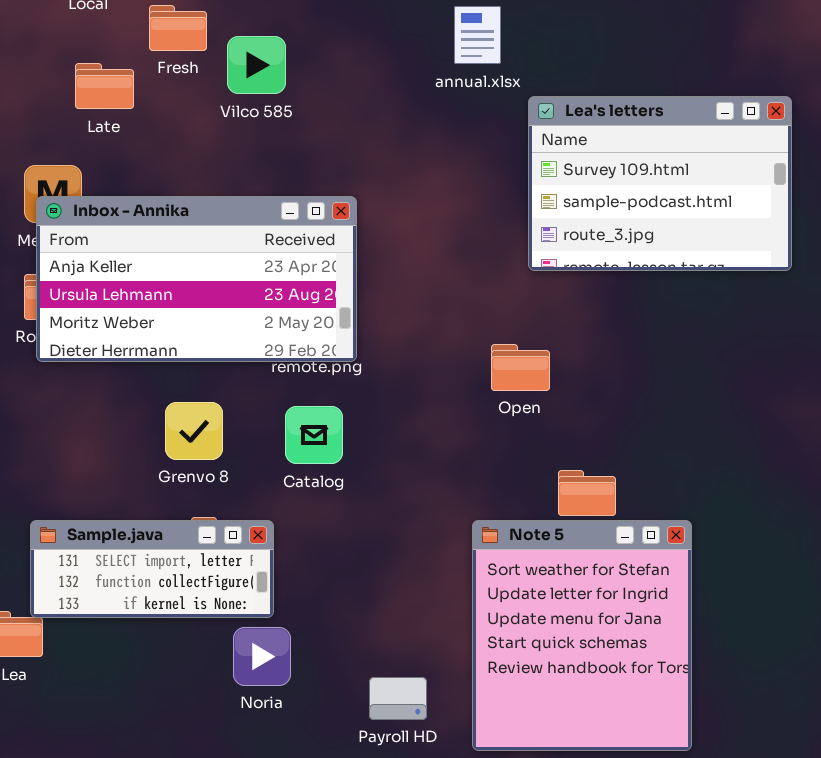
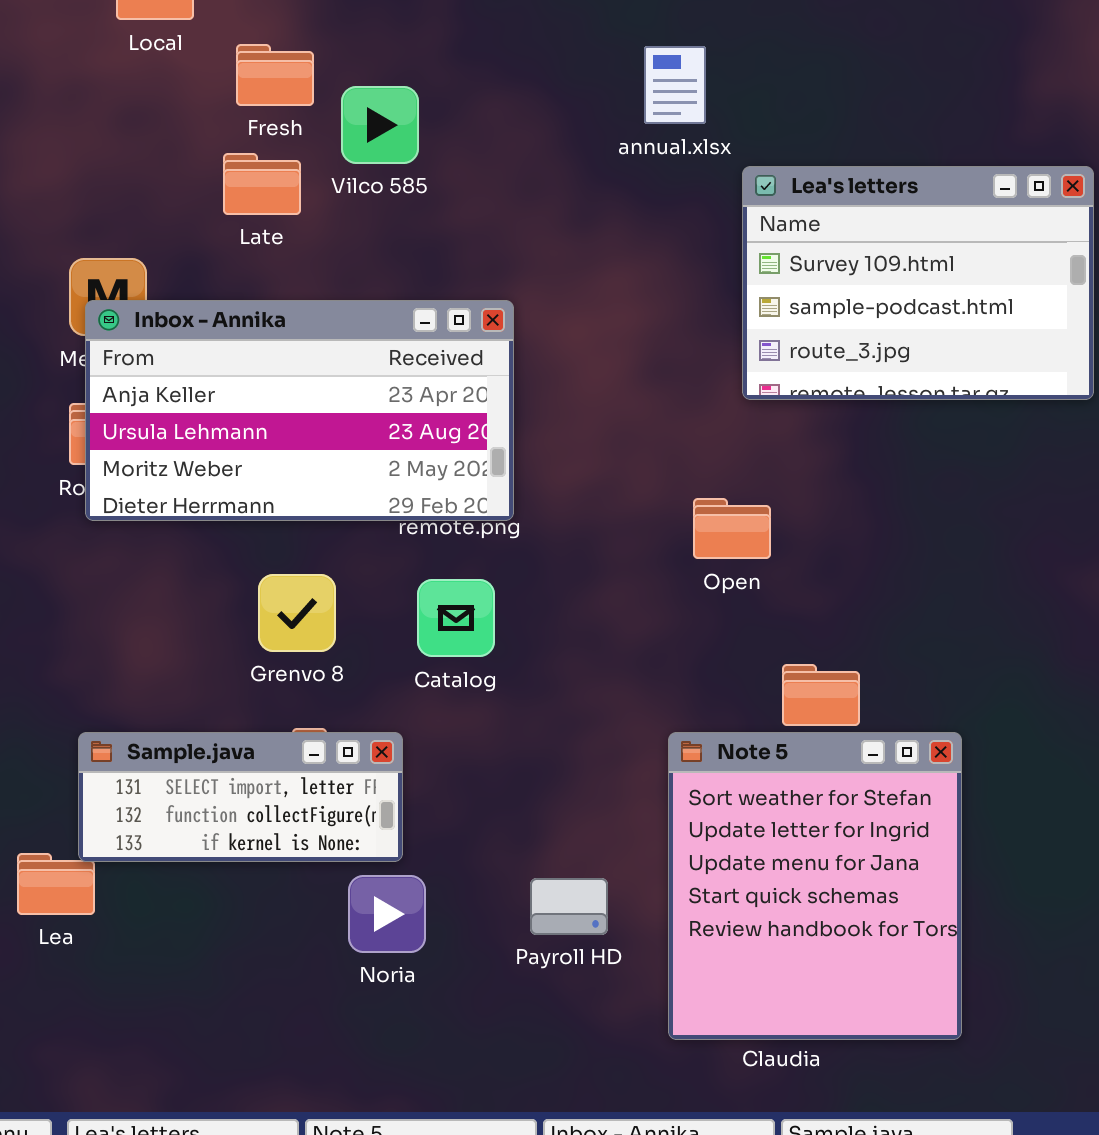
Late: [75,63,134,109] -> [223,153,301,215], moved
Payroll HD: [369,677,427,720] -> [530,878,608,935], moved

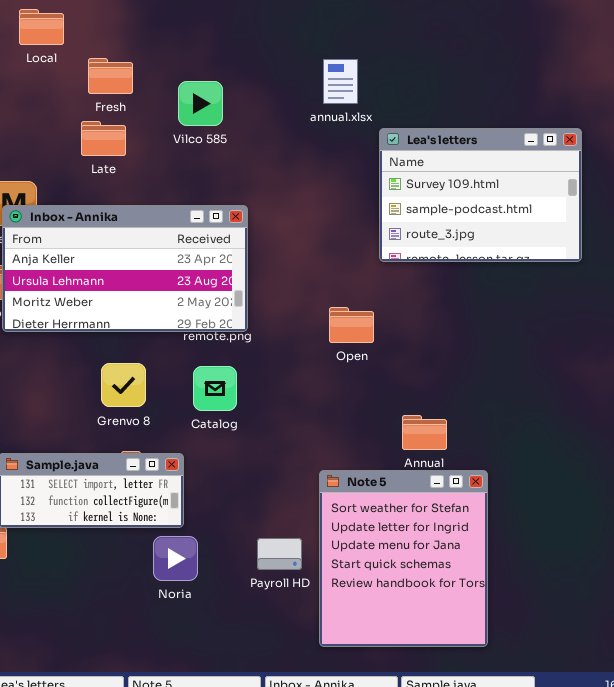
Vilco 585: [341,86,419,164] -> [178,81,223,126], moved
Open: [693,498,771,559] -> [329,307,374,343], moved
Note 5: [668,732,962,1040] -> [319,470,488,647], moved

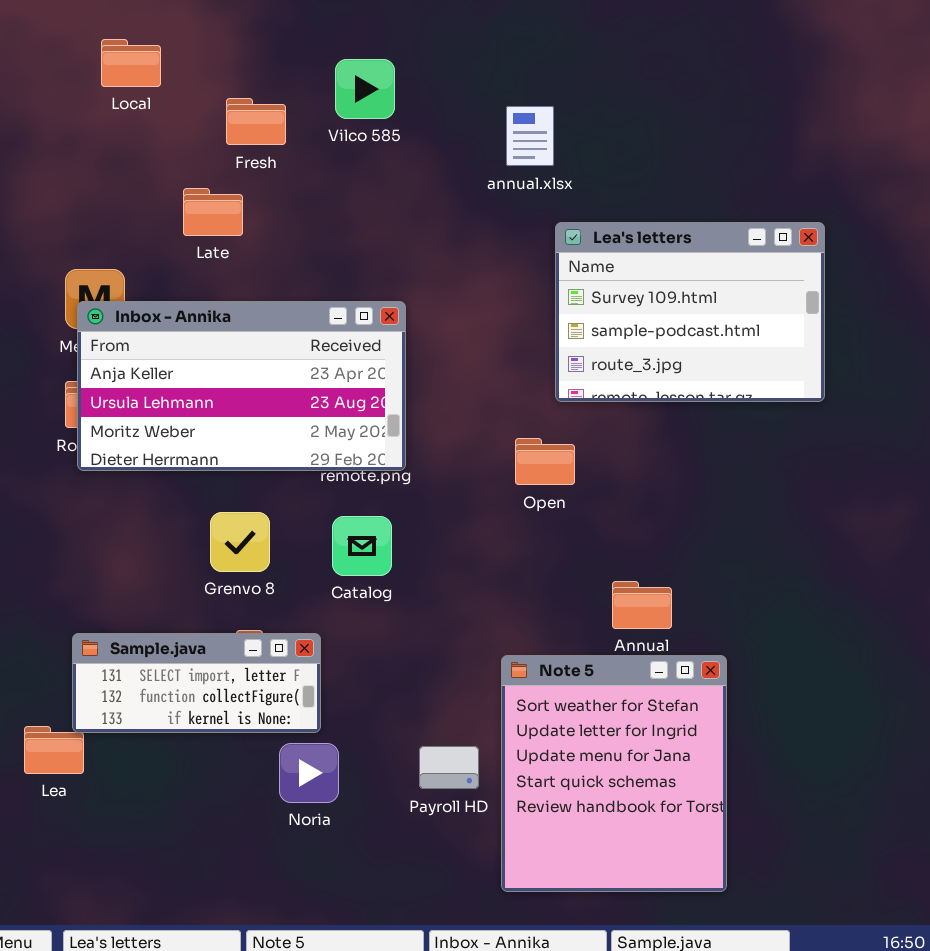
Fresh: [88,58,133,94] -> [226,98,286,145], moved
Vilco 585: [178,81,223,126] -> [335,59,395,119], moved
Lea's letters: [379,128,582,262] -> [555,222,825,402], moved

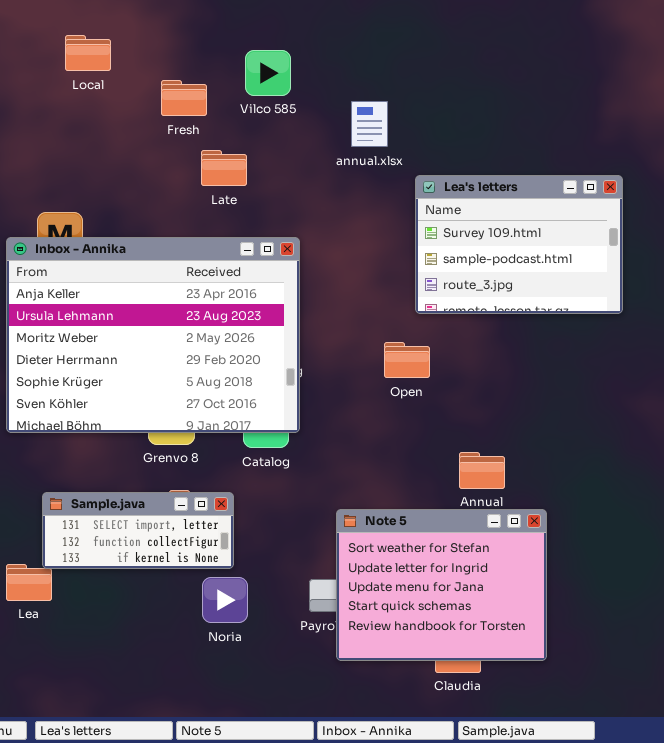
annual.xlsx: [506,106,554,166] -> [351,101,388,147], moved
Late: [183,188,243,236] -> [201,150,247,186], moved
Inbox - Annika: [77,301,406,471] -> [6,237,300,433], resized
Note 5: [501,655,727,892] -> [336,509,547,661], resized

